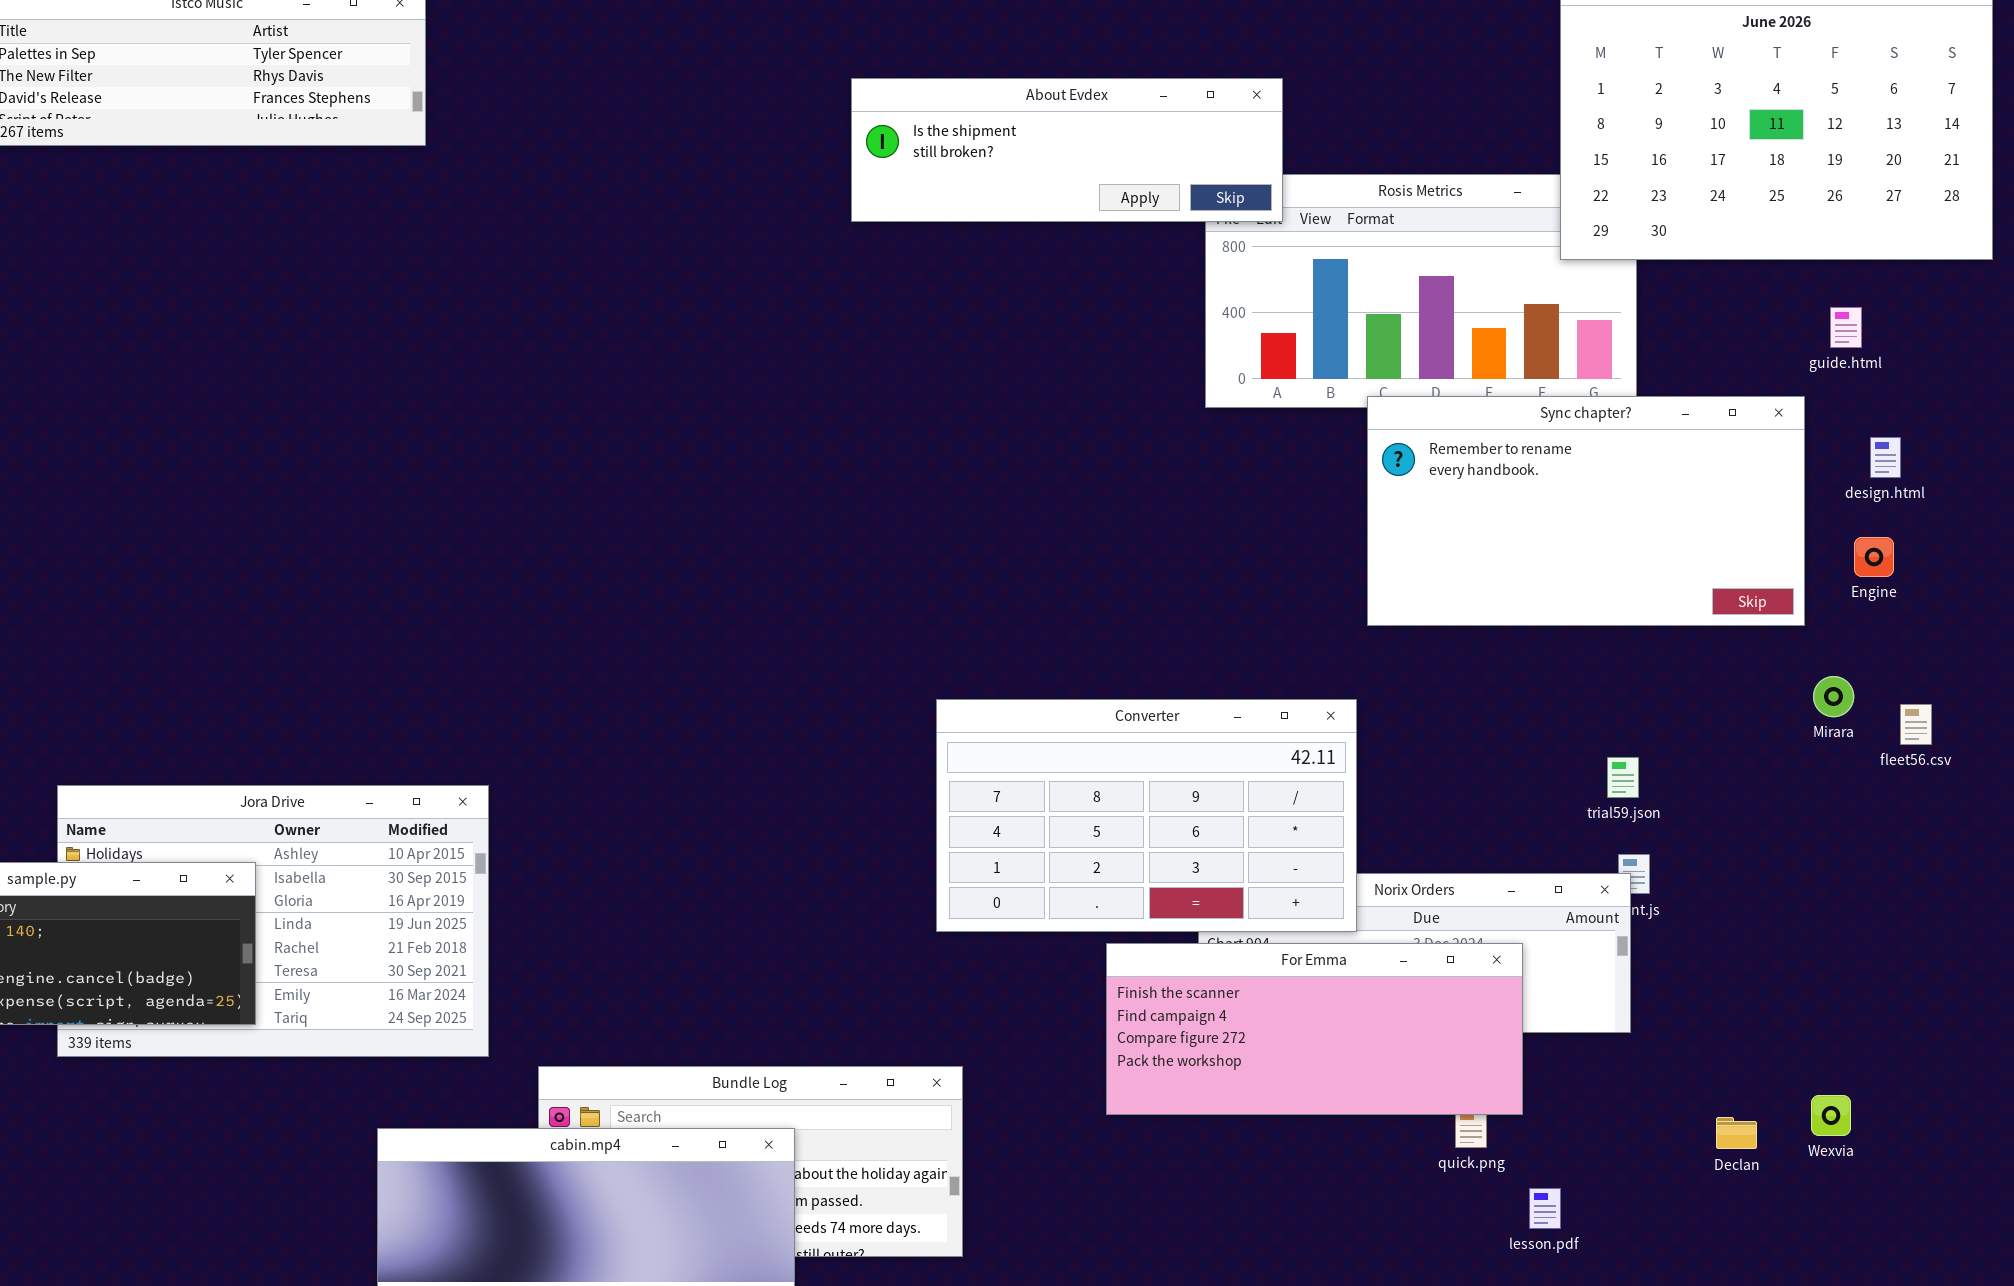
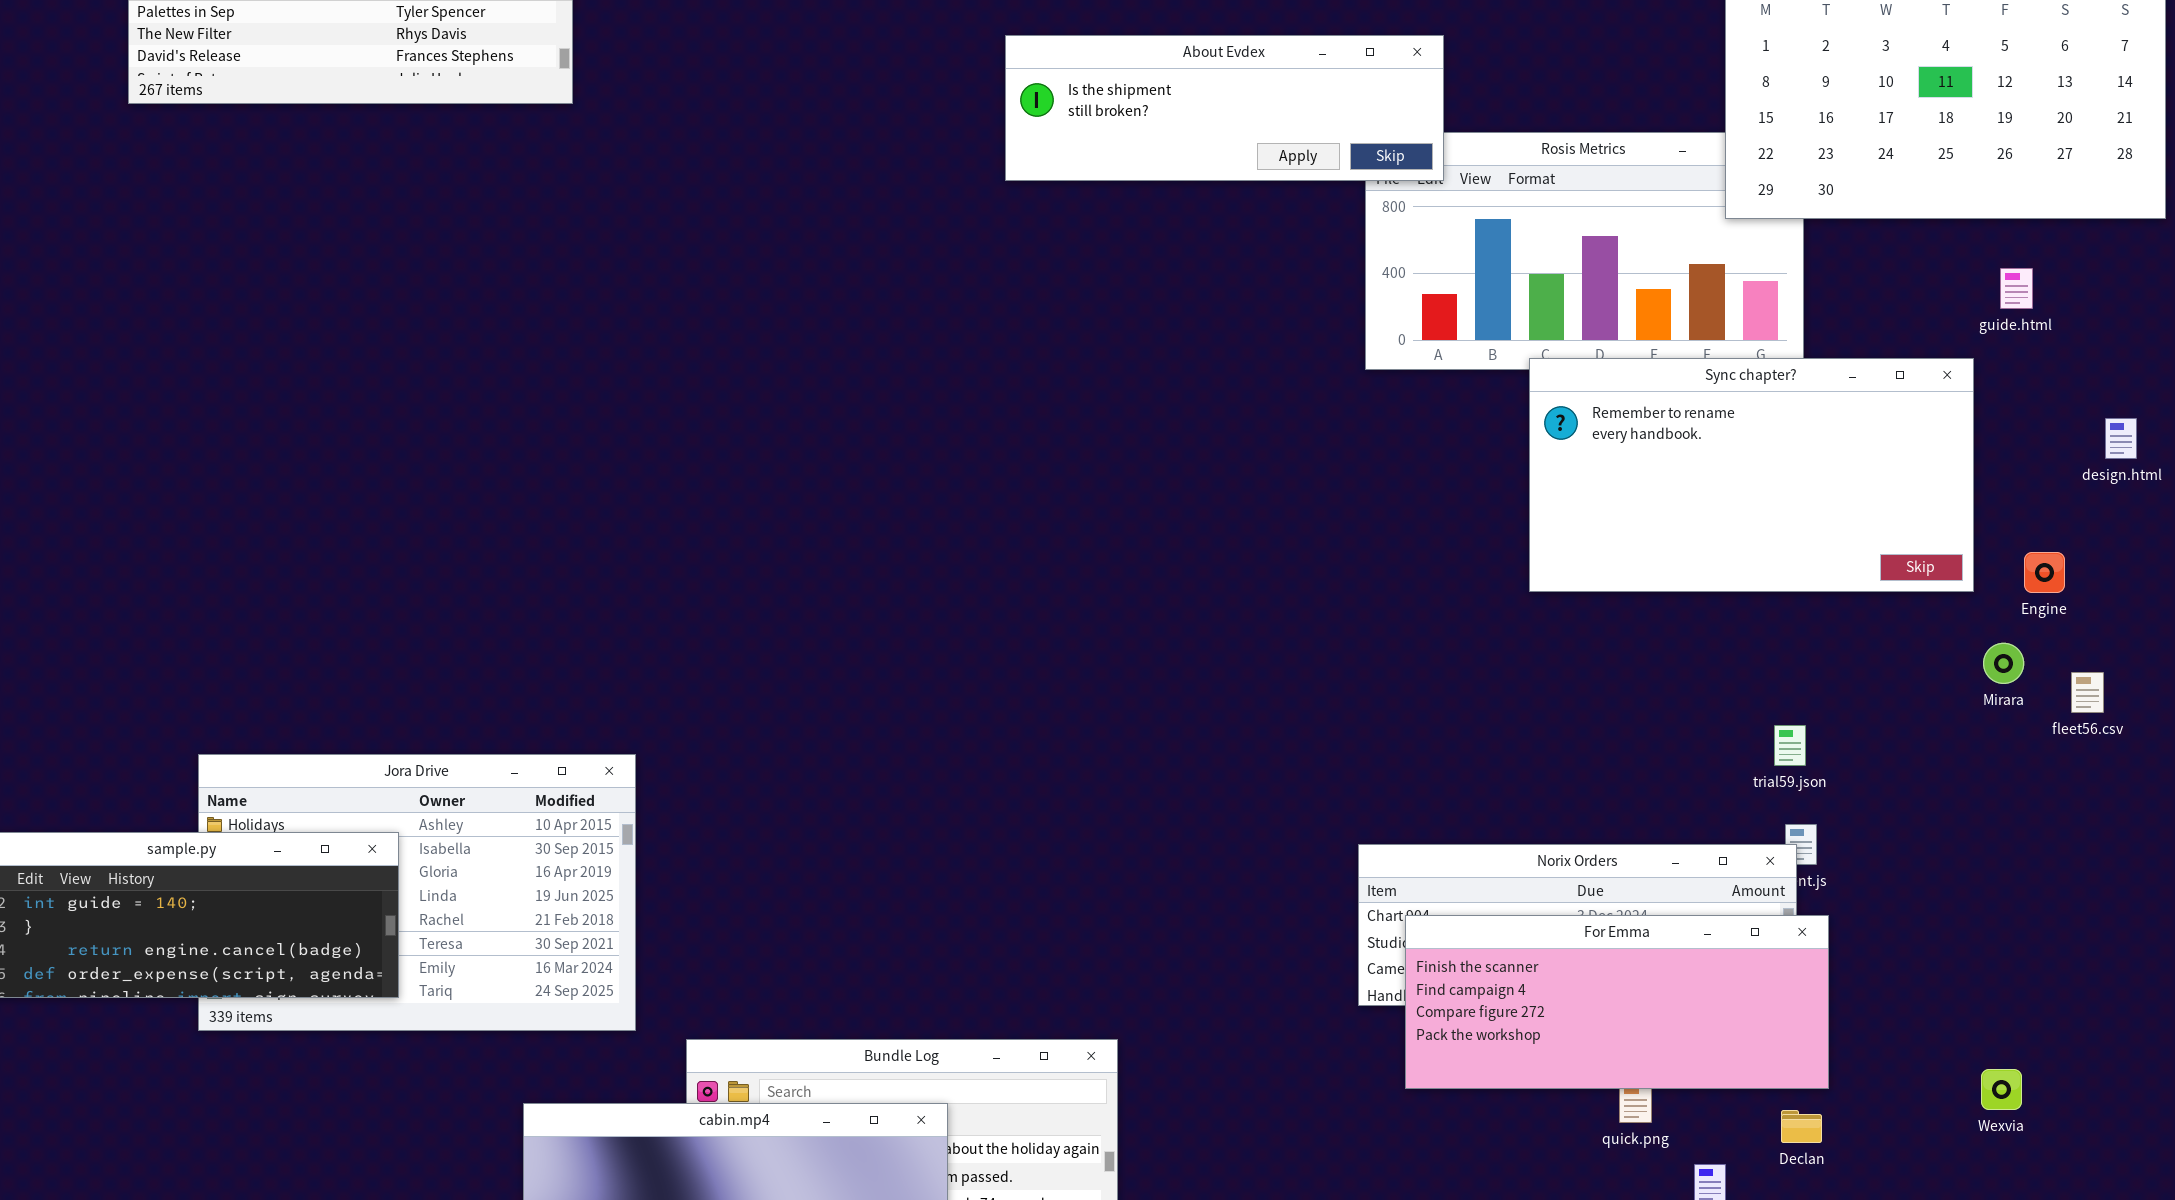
design.html: [1870,437,1901,478] -> [2105,418,2137,459], moved
Engine: [1854,537,1894,577] -> [2024,552,2065,593], moved
Converter: [936,699,1357,932] -> none, closed
For Emma: [1106,943,1523,1115] -> [1405,915,1829,1089], moved
Declan: [1716,1117,1757,1149] -> [1781,1110,1822,1143], moved

